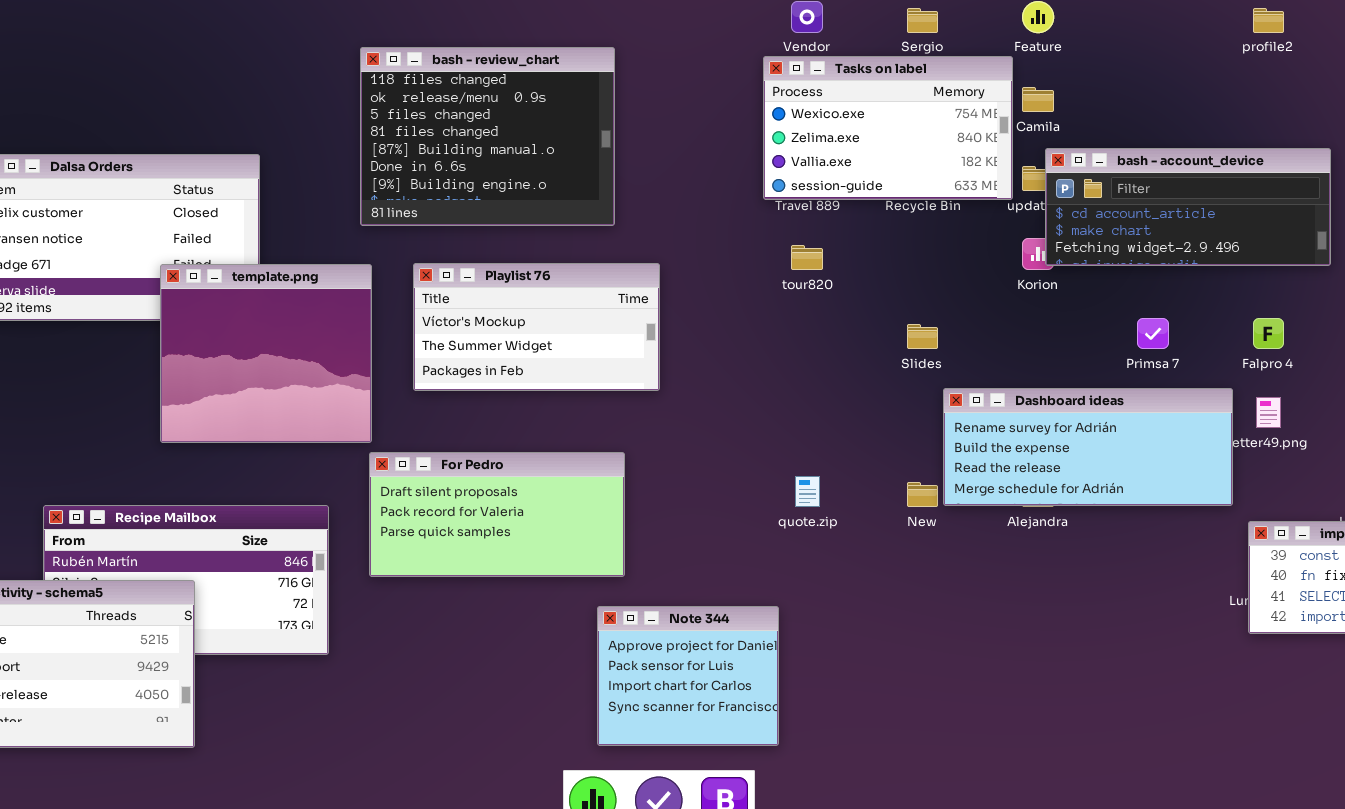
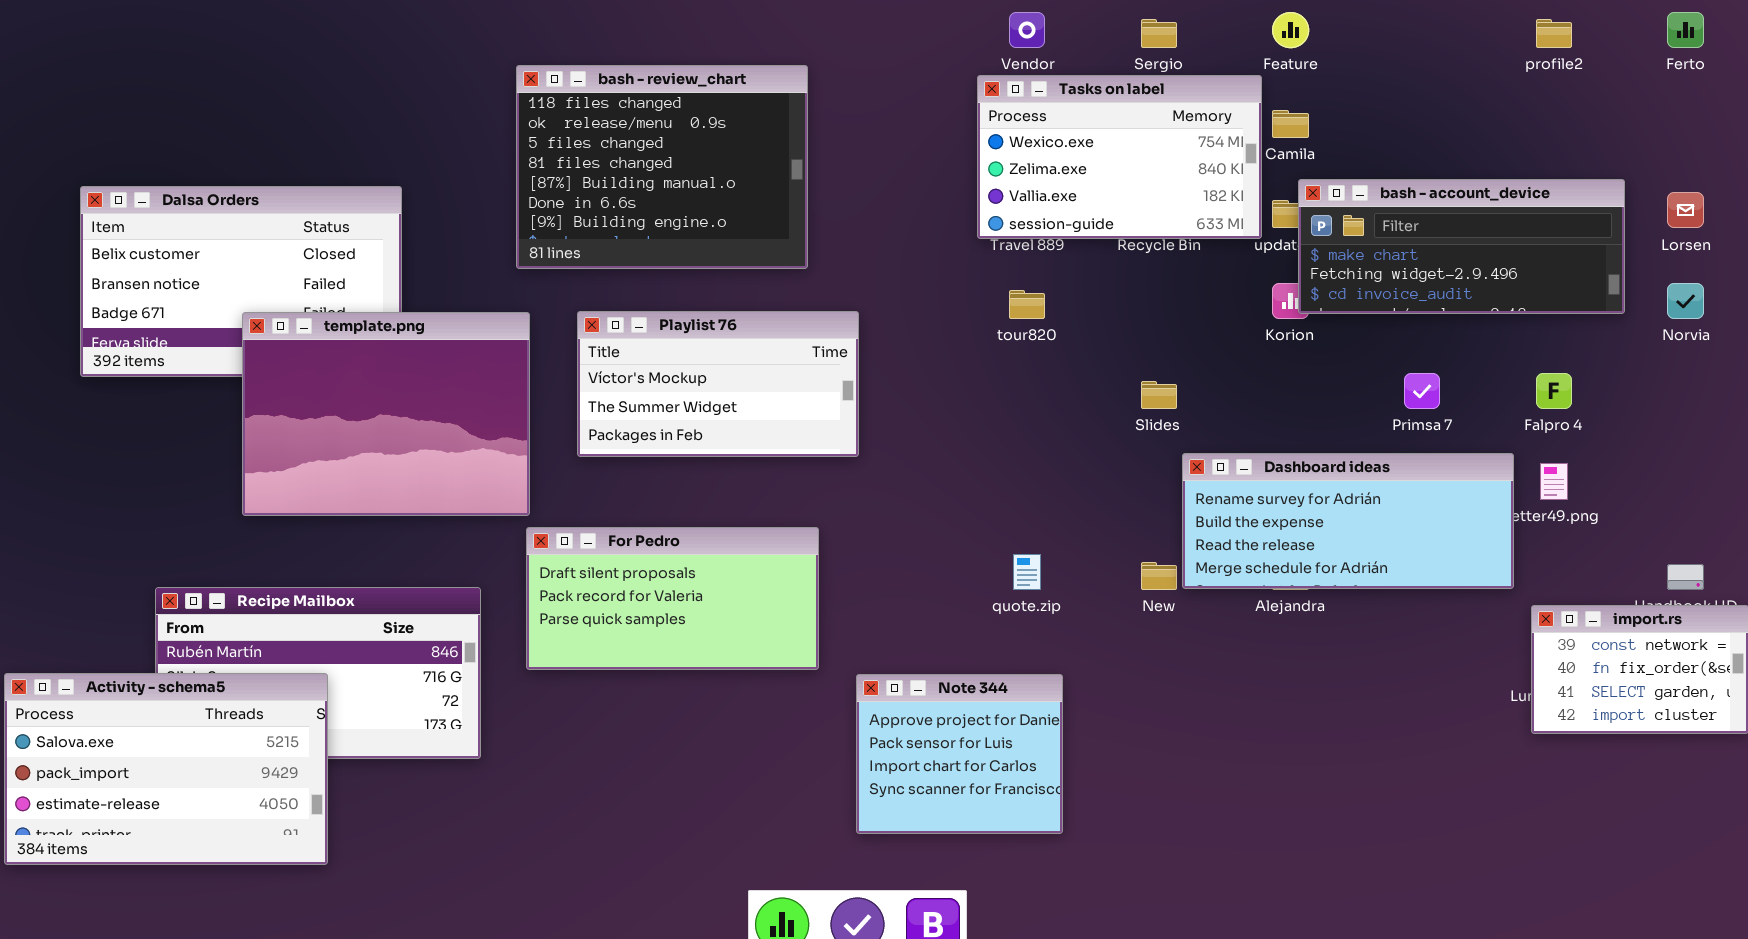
bash - account_device: [1045,148,1331,266] -> [1298,179,1625,314], scrolled down 1 row
template.png: [160,264,372,443] -> [242,312,530,516], resized
Note 344: [597,606,779,746] -> [856,674,1063,834], moved

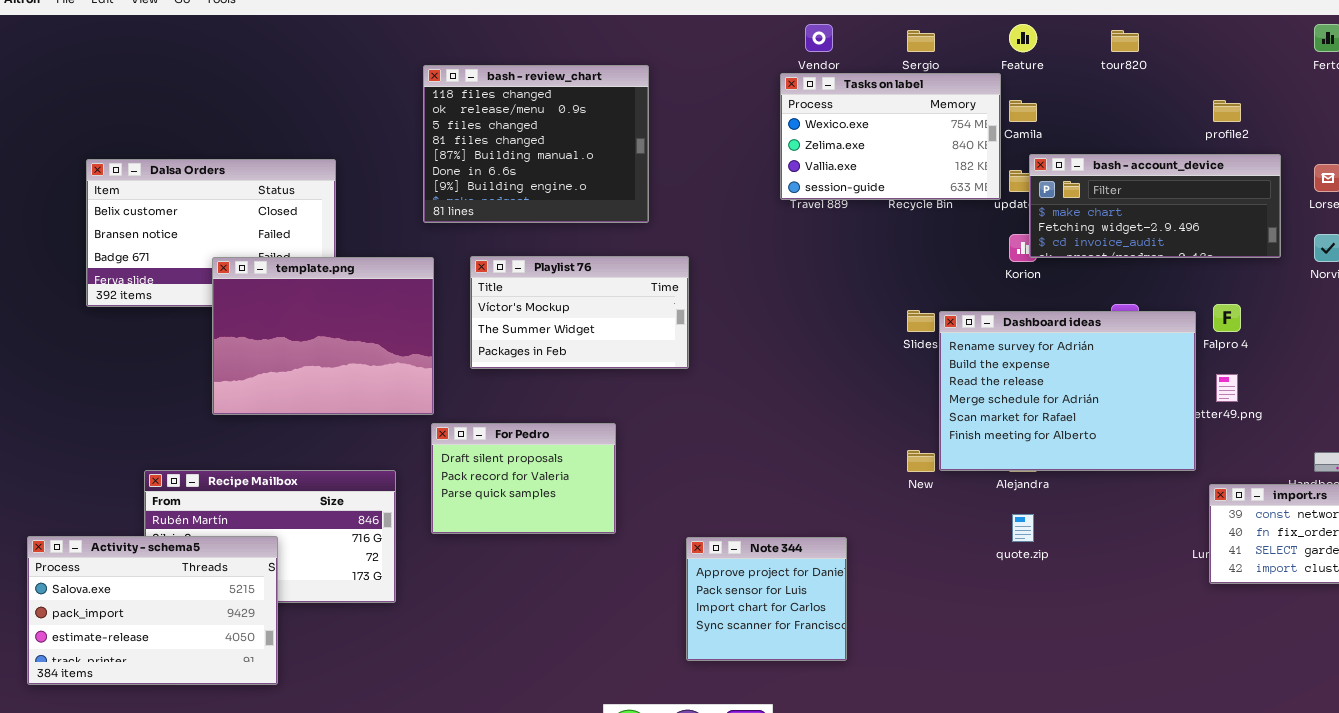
profile2: [1536,19,1572,48] -> [1213,100,1241,122], moved
tour820: [1009,290,1045,319] -> [1111,30,1139,52], moved
Dashboard ideas: [1182,453,1514,589] -> [939,311,1196,471], resized
For Pedro: [526,527,819,670] -> [431,423,616,534], resized
quote.zip: [1013,554,1041,590] -> [1012,514,1034,542], moved

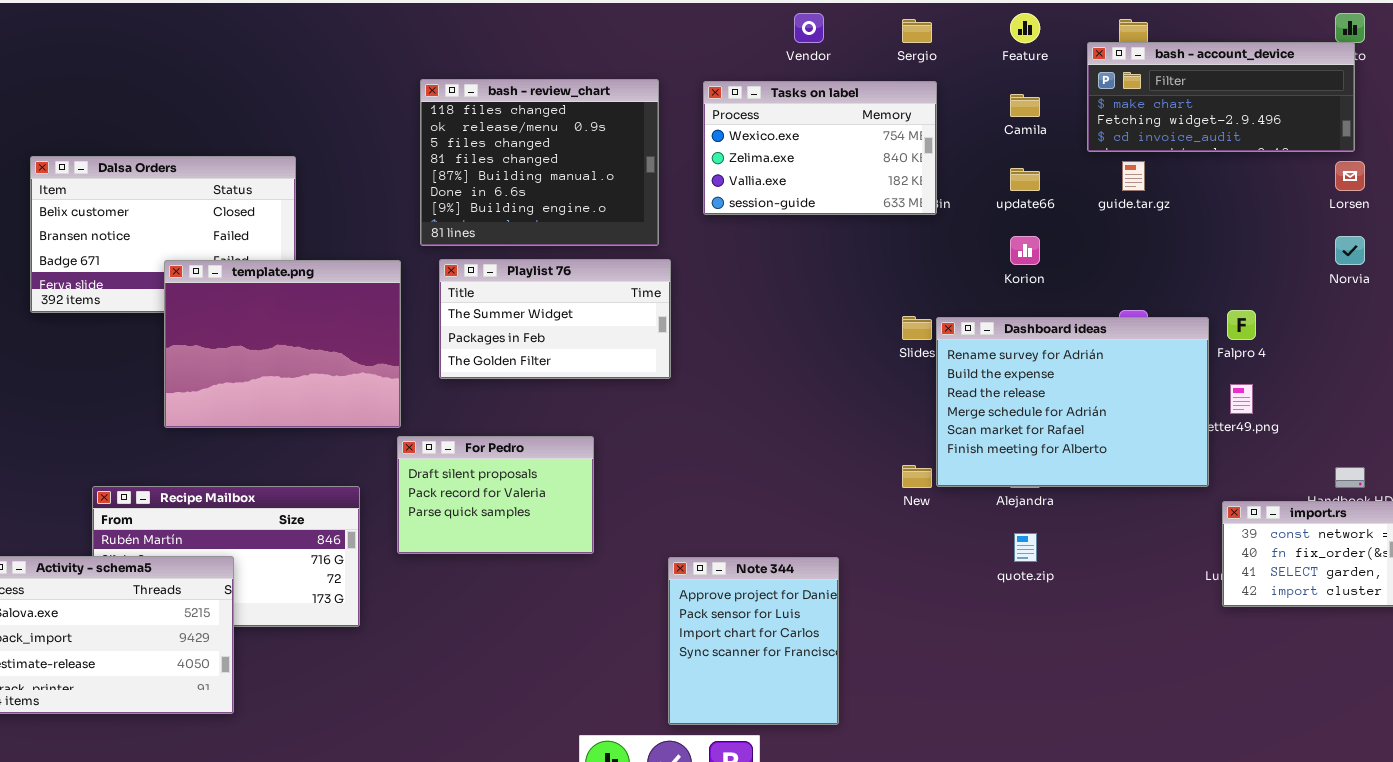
bash - review_chart: [423,65,649,223] -> [420,79,659,246], moved
Tasks on label: [780,73,1001,200] -> [703,81,937,215], moved
bash - account_device: [1029,154,1281,258] -> [1087,42,1355,152], moved
Playlist 76: [470,256,689,369] -> [439,259,671,379], scrolled down 1 row
Note 344: [686,537,847,661] -> [668,557,839,725], resized

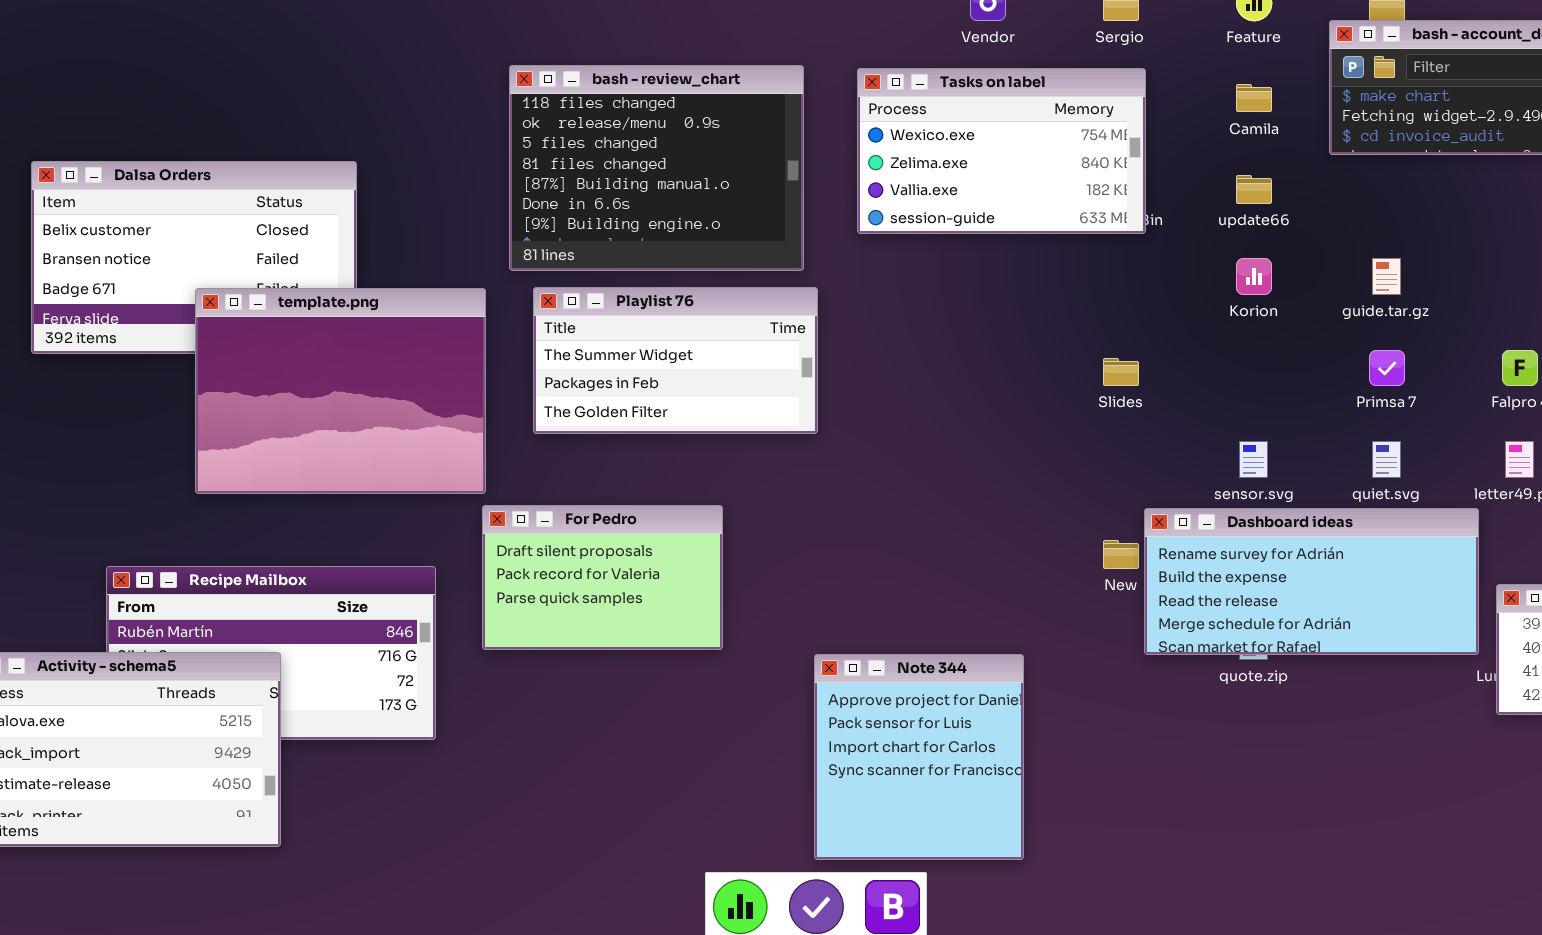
guide.tar.gz: [1122,161,1145,191] -> [1372,258,1401,295], moved
Dashboard ideas: [936,317,1209,487] -> [1144,508,1479,655], moved, resized

